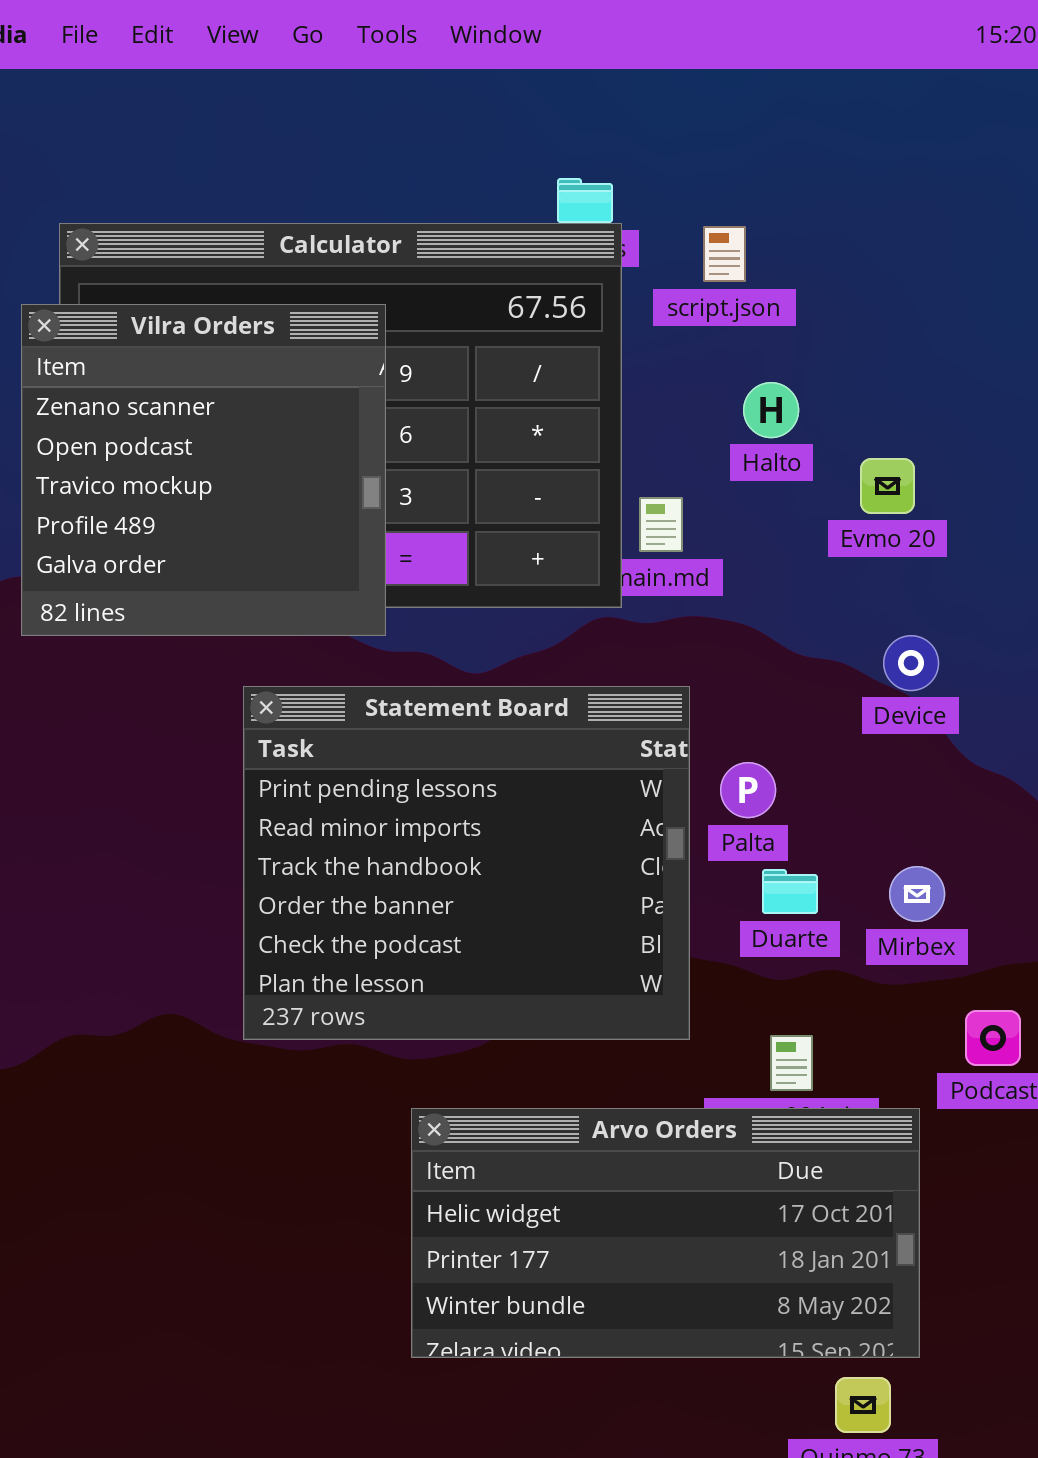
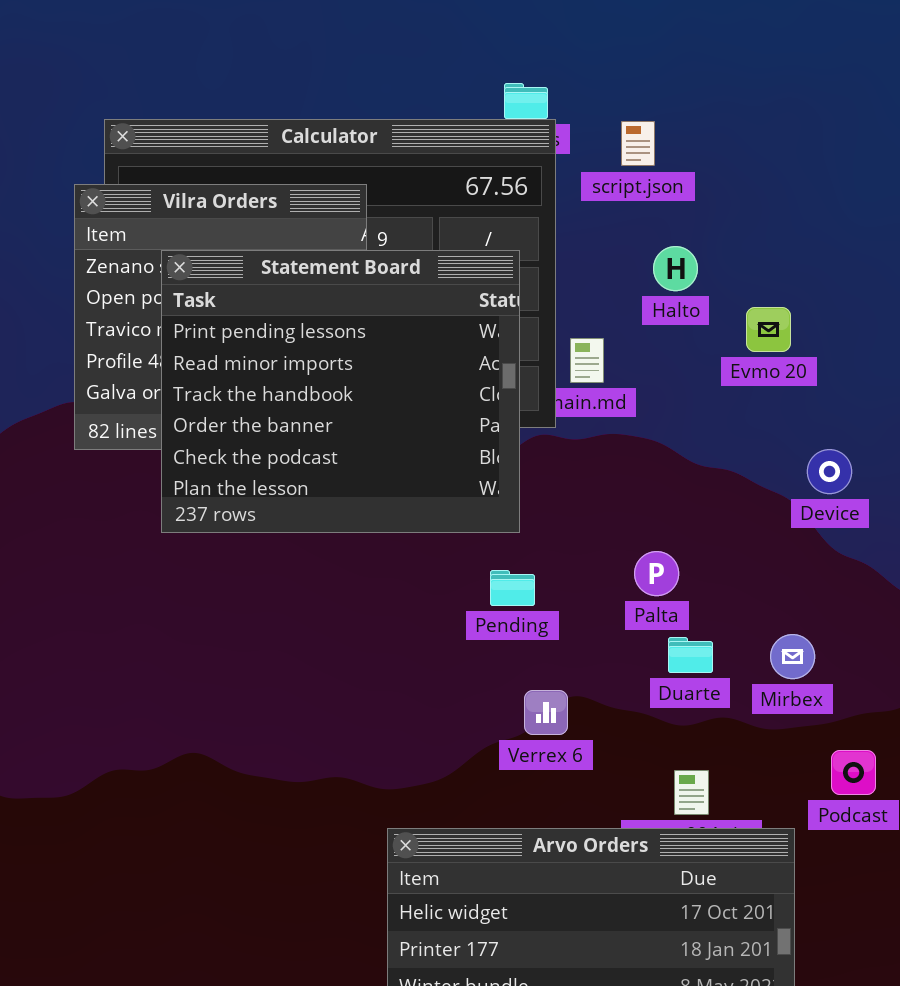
Device: [883,635,939,691] -> [807,449,852,494], moved
Statement Board: [243,686,690,1040] -> [161,250,520,533], moved

